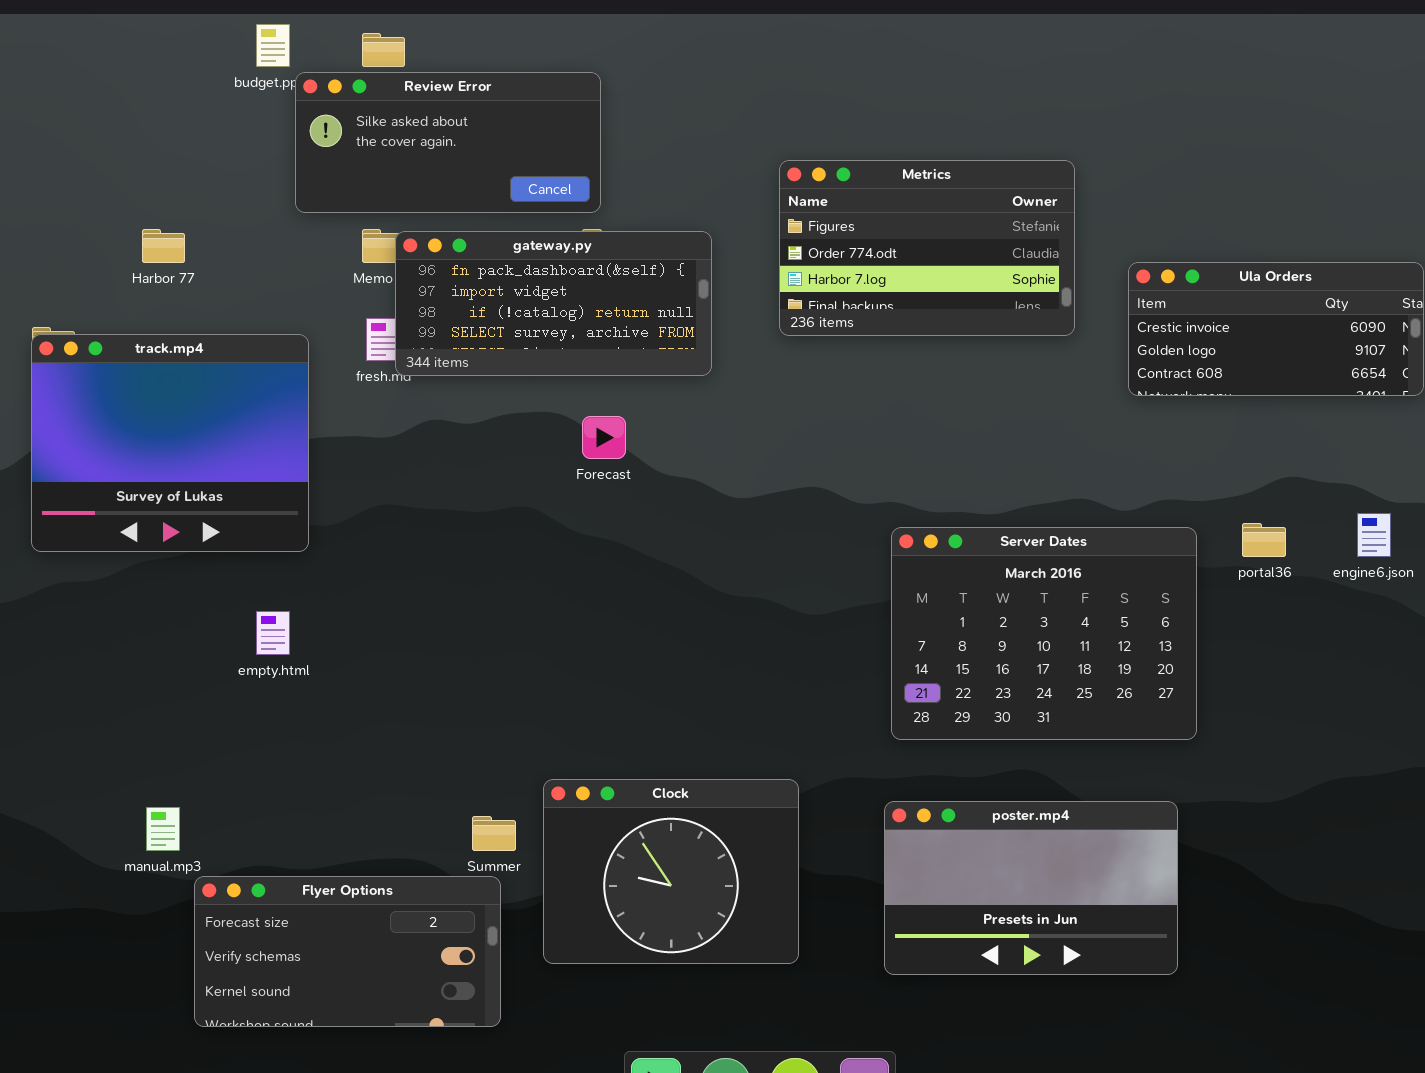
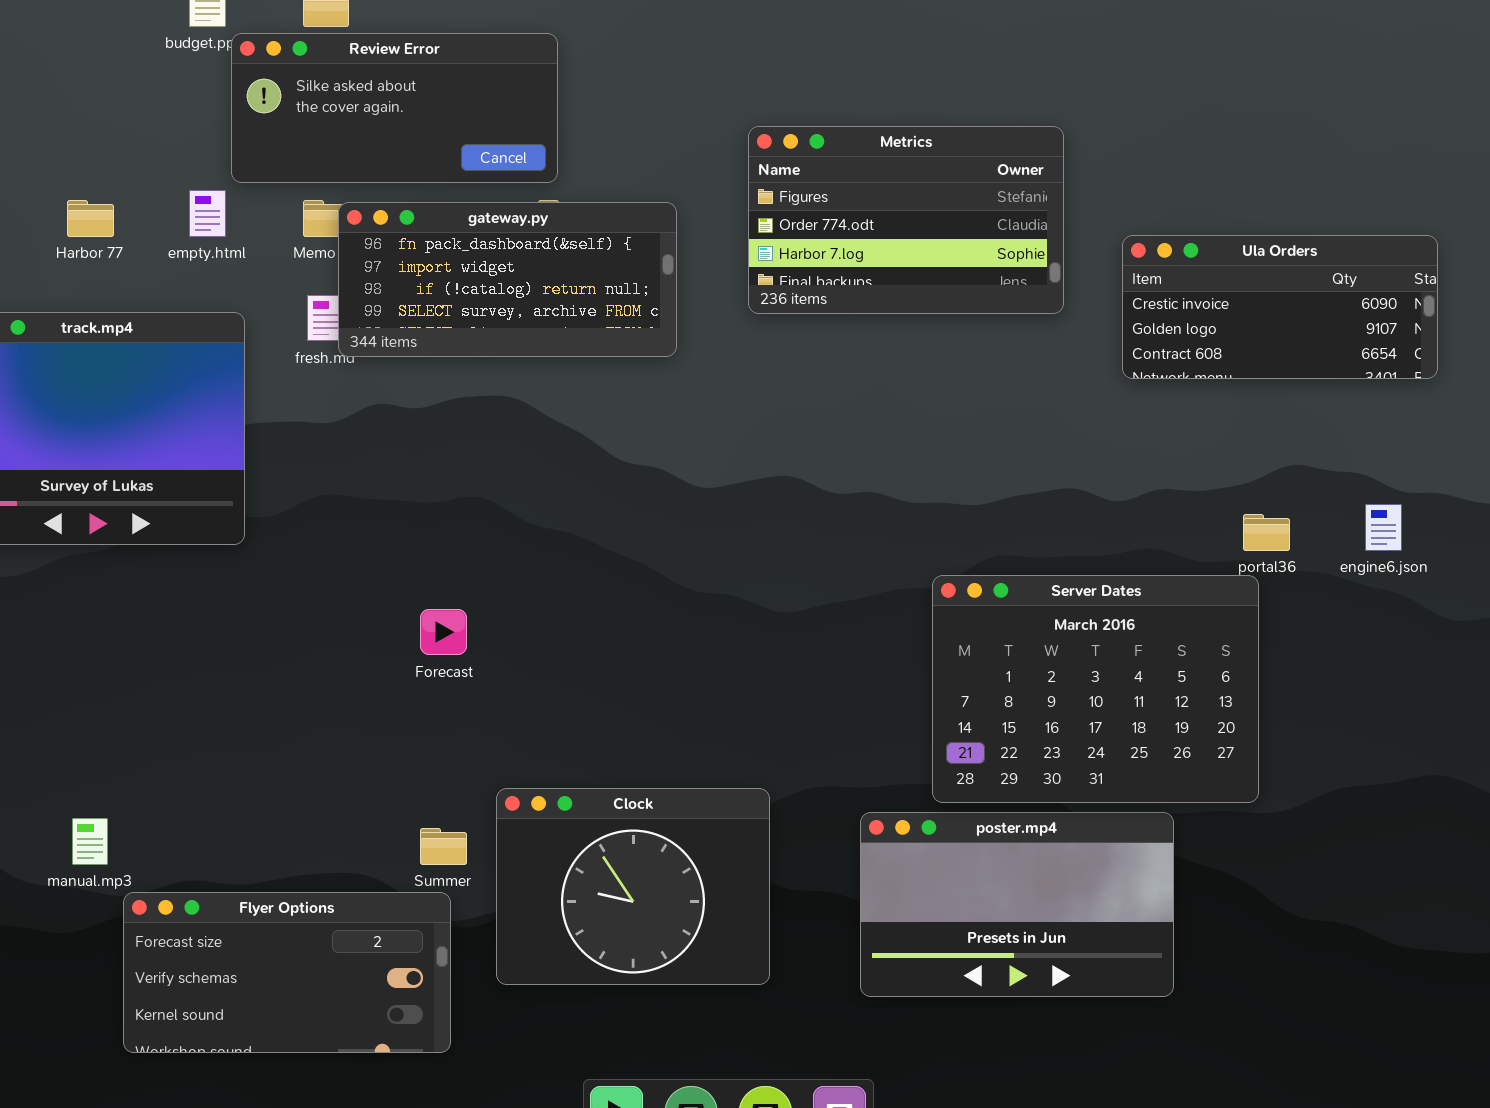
Forecast: [582,416,626,459] -> [420,609,467,655], moved
Server Dates: [891,527,1197,740] -> [932,575,1259,803], moved
empty.html: [256,611,290,655] -> [189,190,226,237], moved

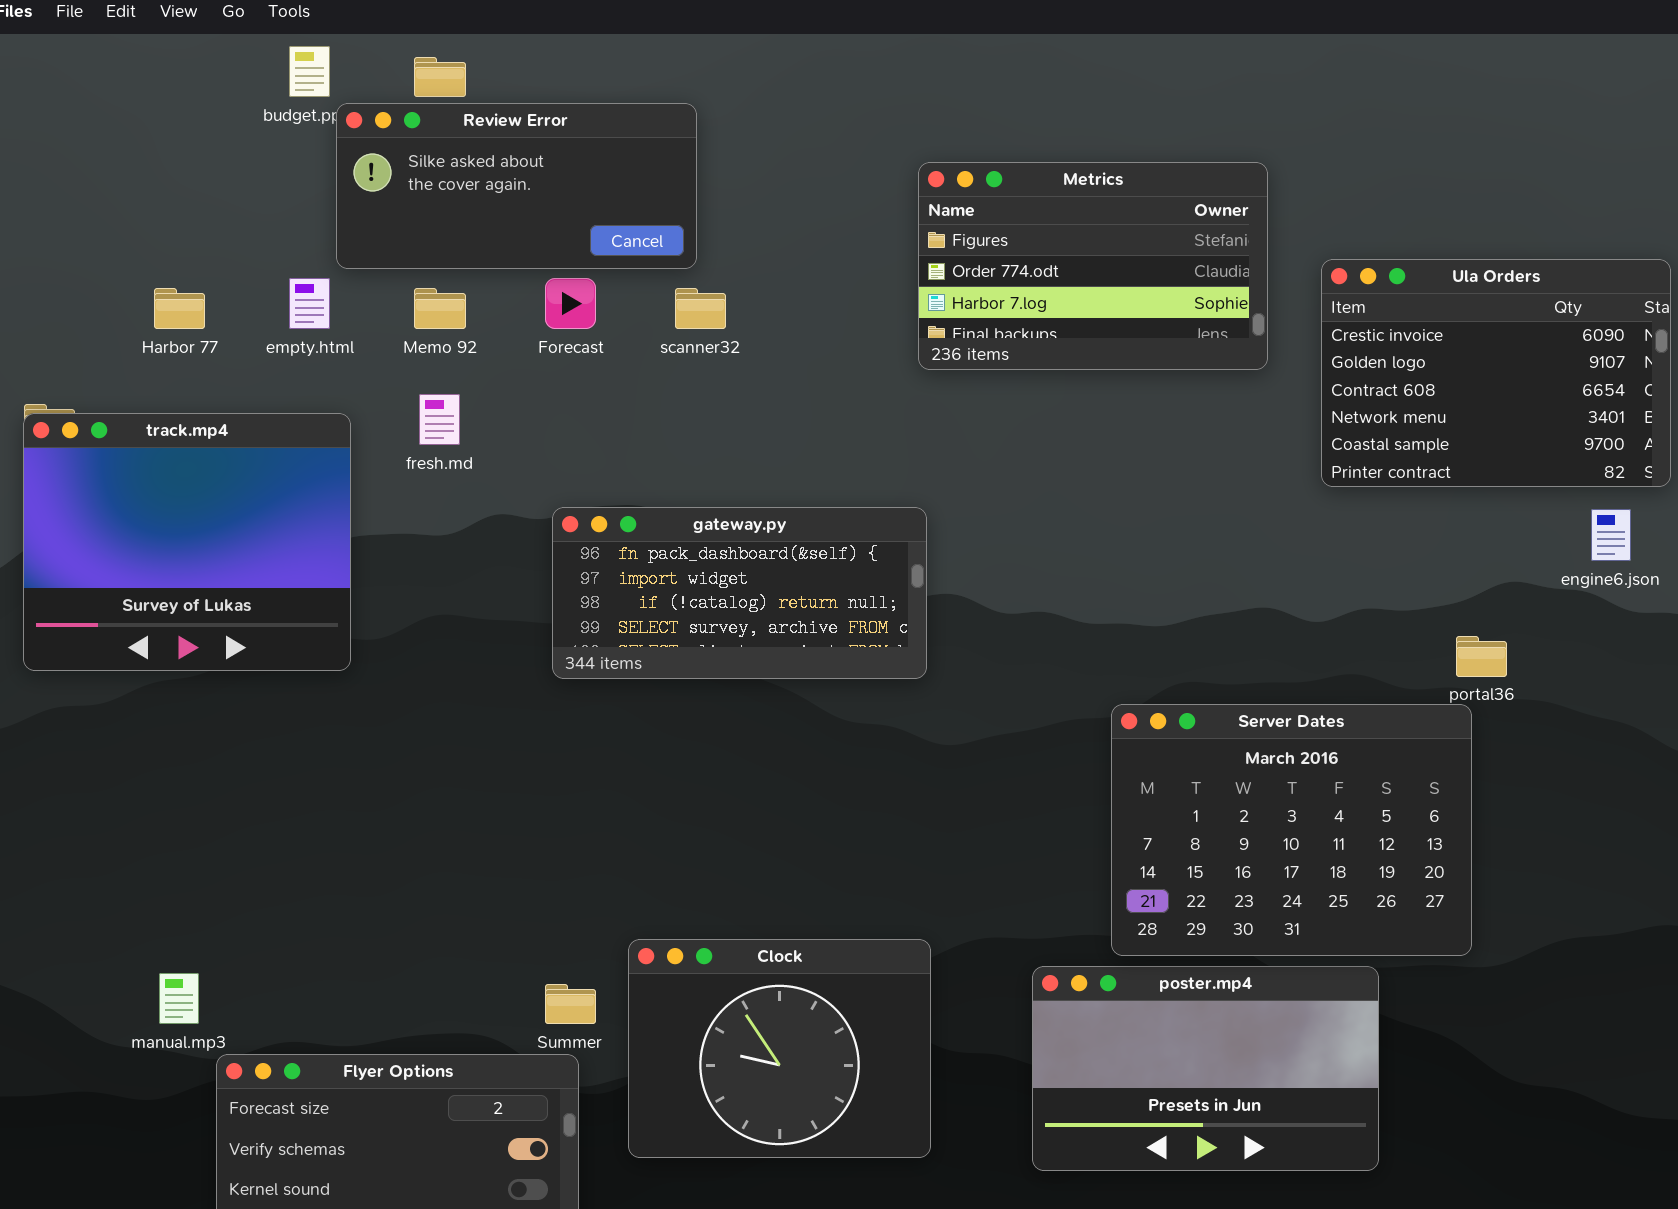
Metrics: [748,126,1064,314] -> [918,162,1268,370], moved
gateway.py: [338,202,677,357] -> [552,507,927,679], moved
Ula Orders: [1122,235,1438,379] -> [1321,259,1671,487], resized
engine6.json: [1365,504,1402,551] -> [1591,509,1631,561], moved
Forecast: [420,609,467,655] -> [545,278,596,329], moved

